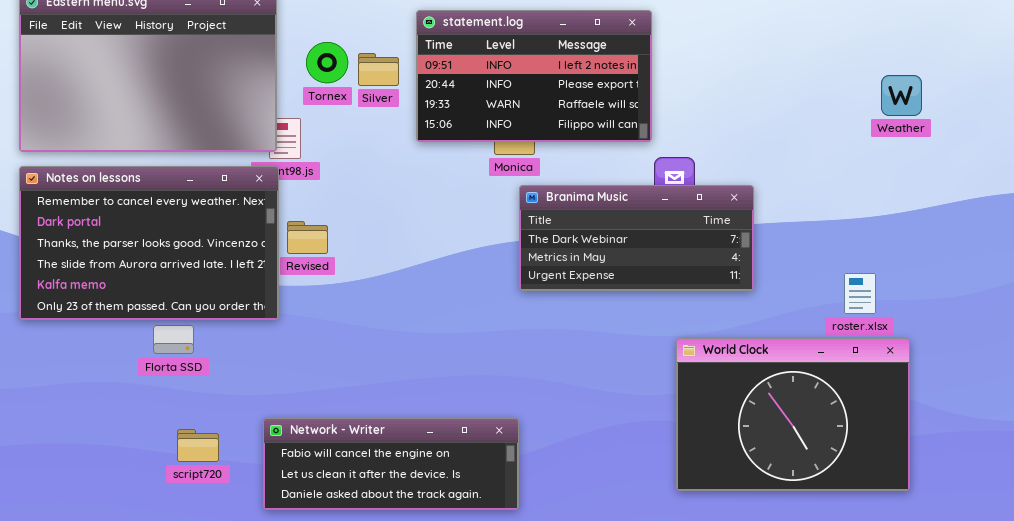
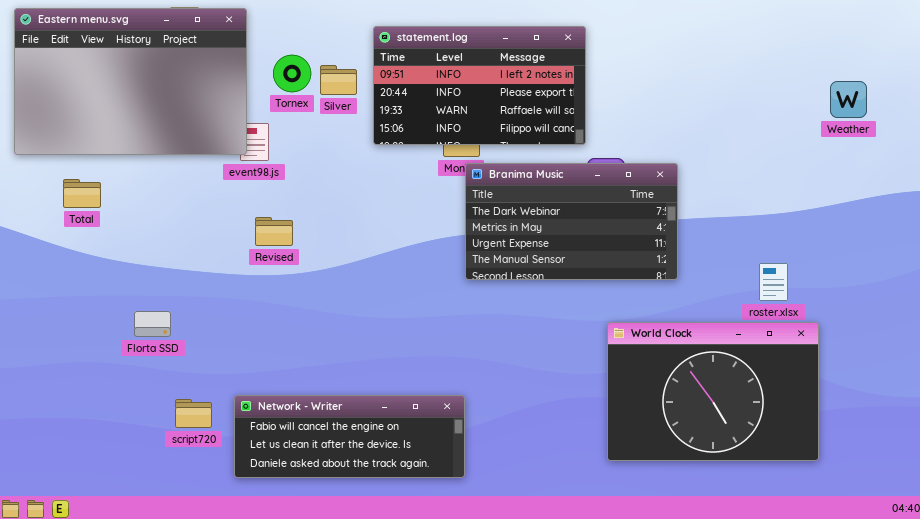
Weather: [881,75,922,116] -> [830,81,867,118], moved
Notes on lessons: [19,166,279,320] -> none, closed
Branima Music: [519,185,754,291] -> [465,163,678,280], resized
script720: [177,429,219,462] -> [175,399,212,428], moved

